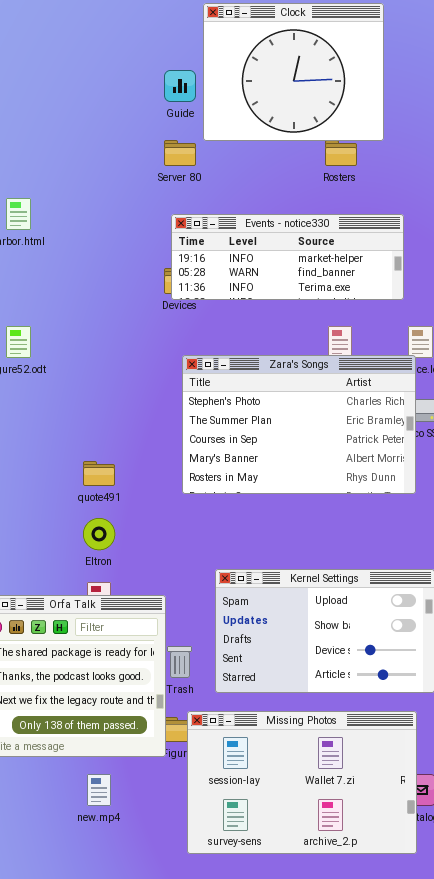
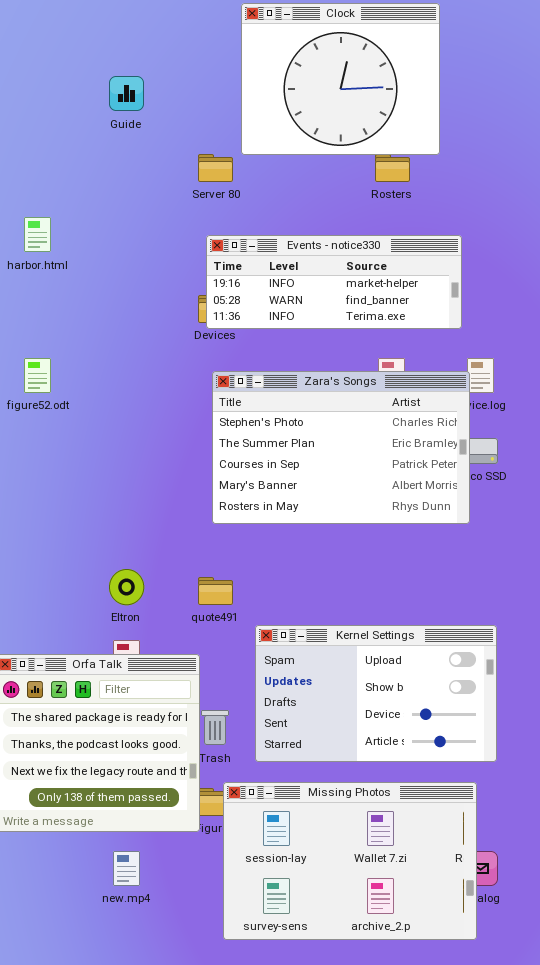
Guide: [164,70,196,102] -> [109,76,144,111], moved
Zara's Songs: [182,355,416,494] -> [212,371,470,524], moved
quote491: [83,461,115,486] -> [198,577,233,605], moved

